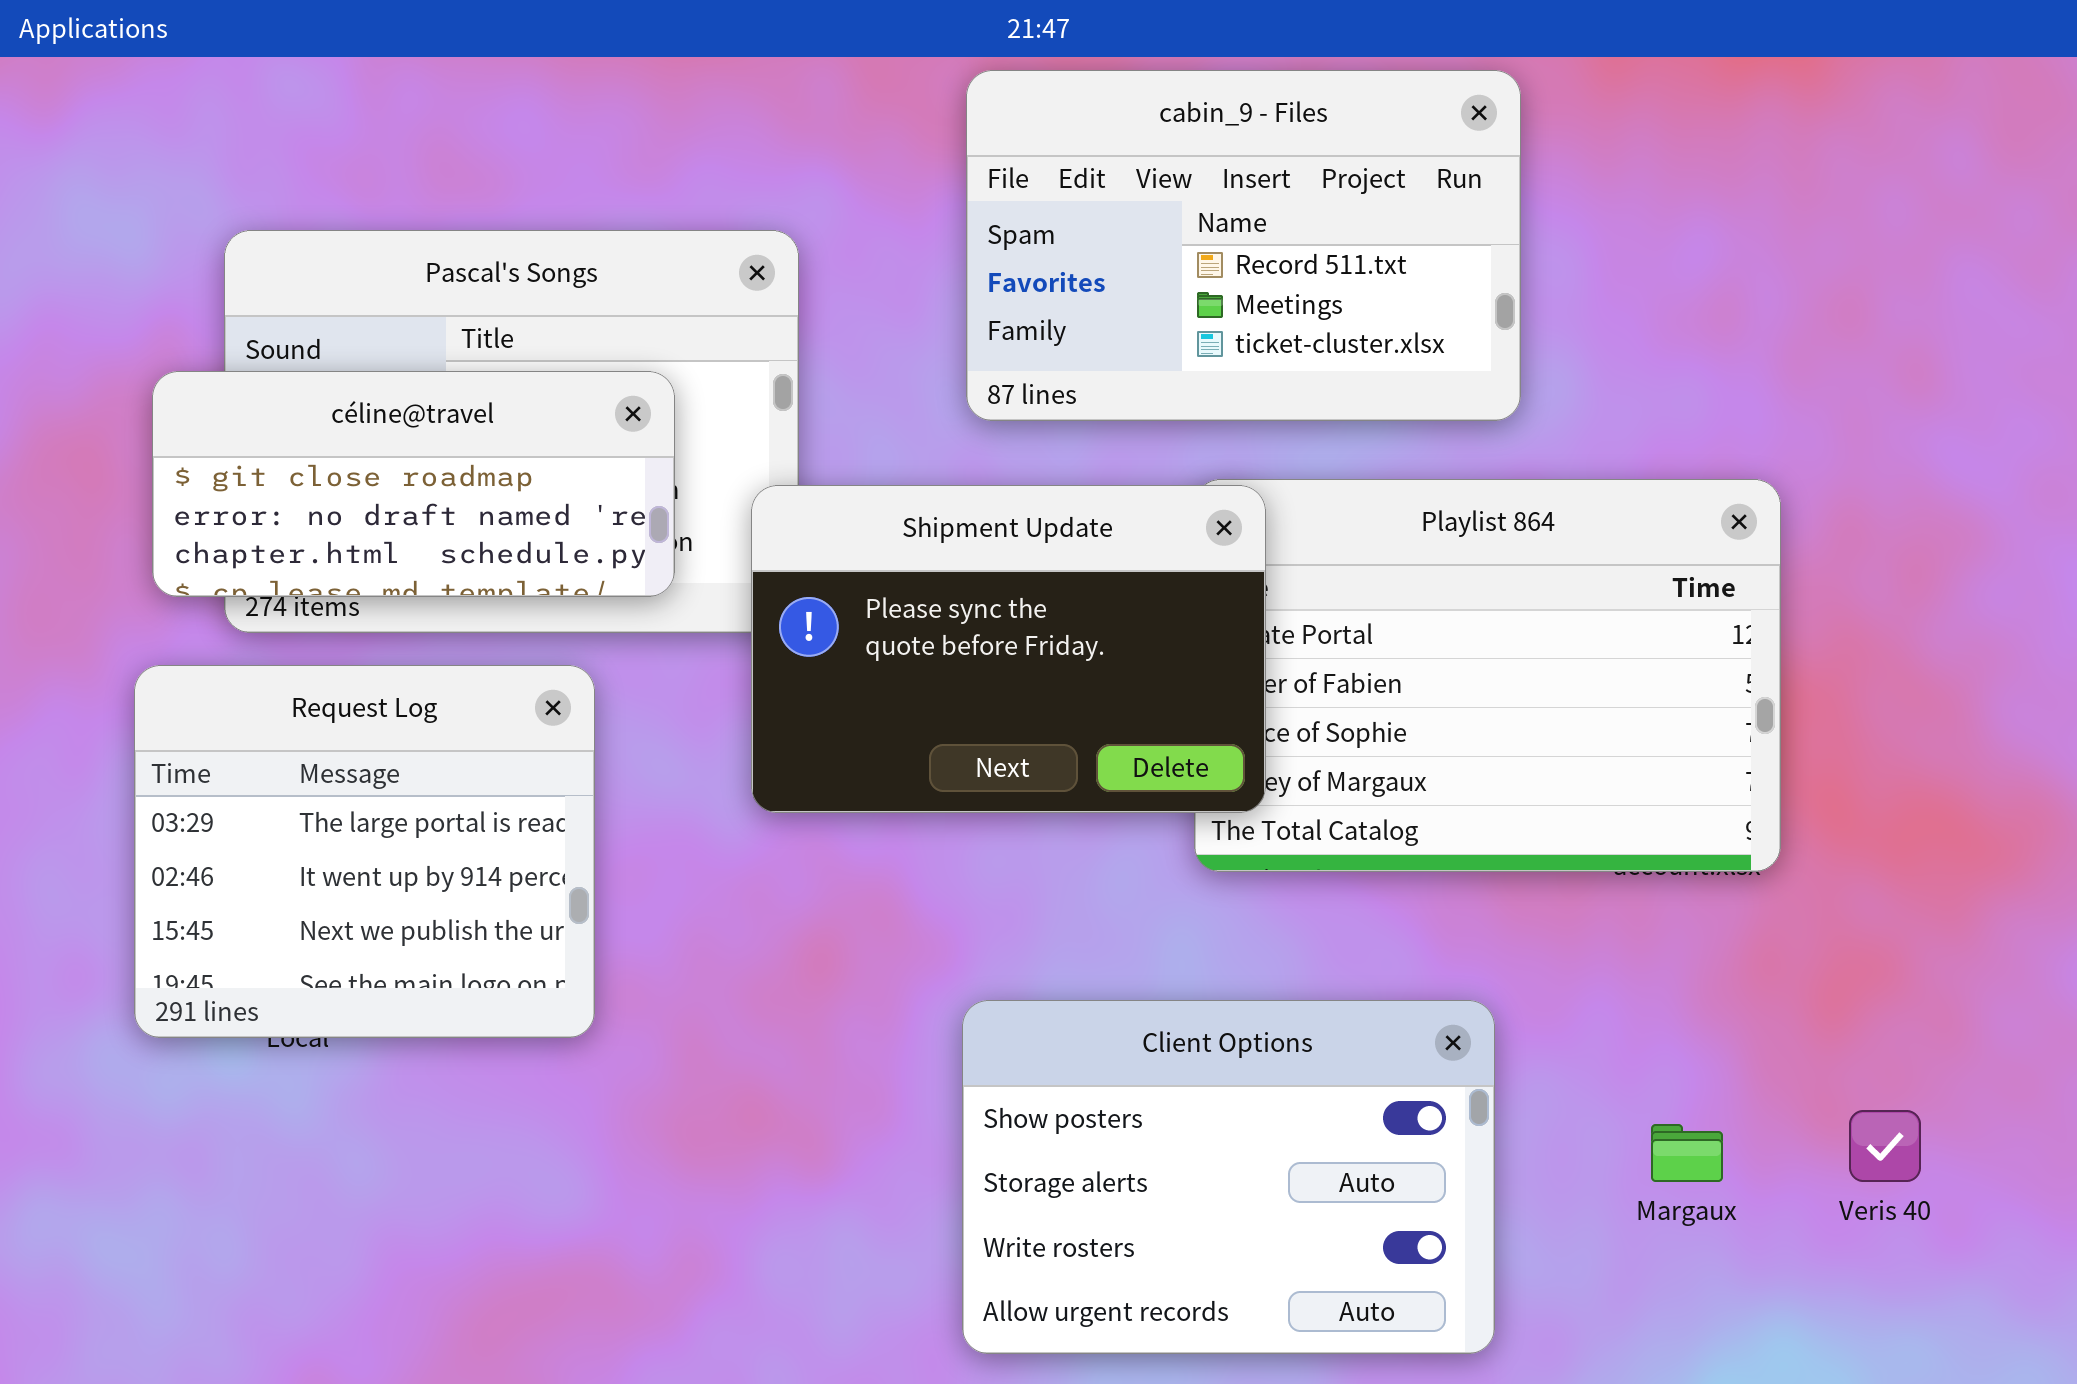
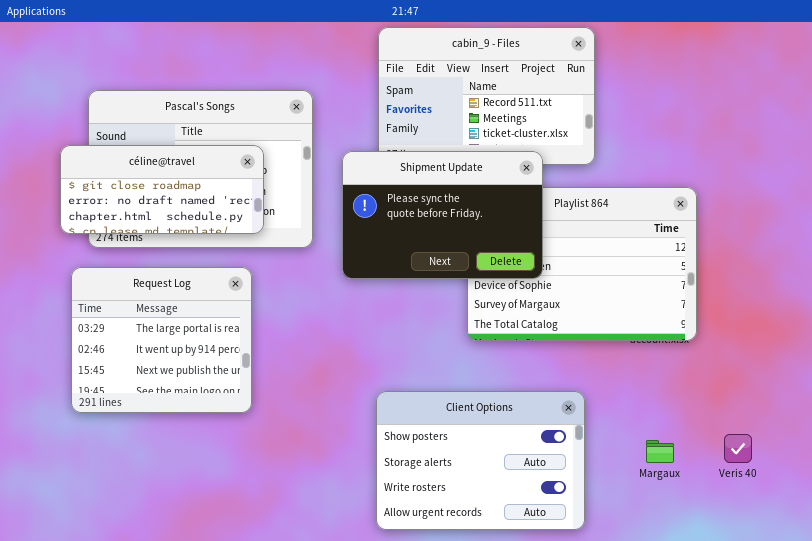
Shipment Update: [751,485,1266,813] -> [342,151,543,279], moved
Request Log: [134,665,595,1038] -> [71,267,252,413], moved

